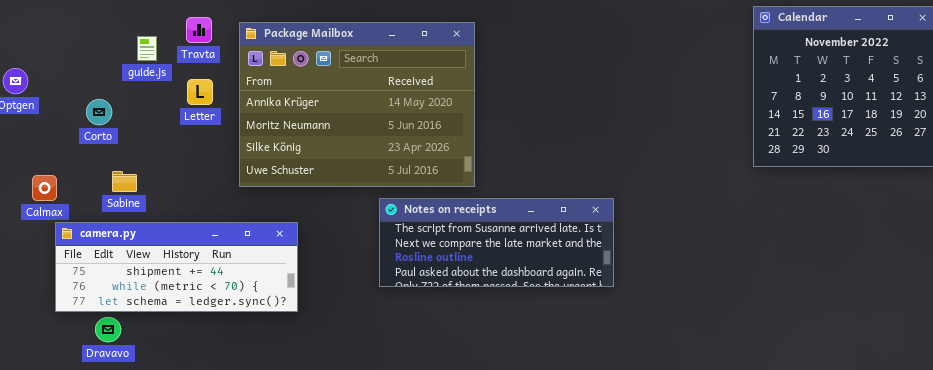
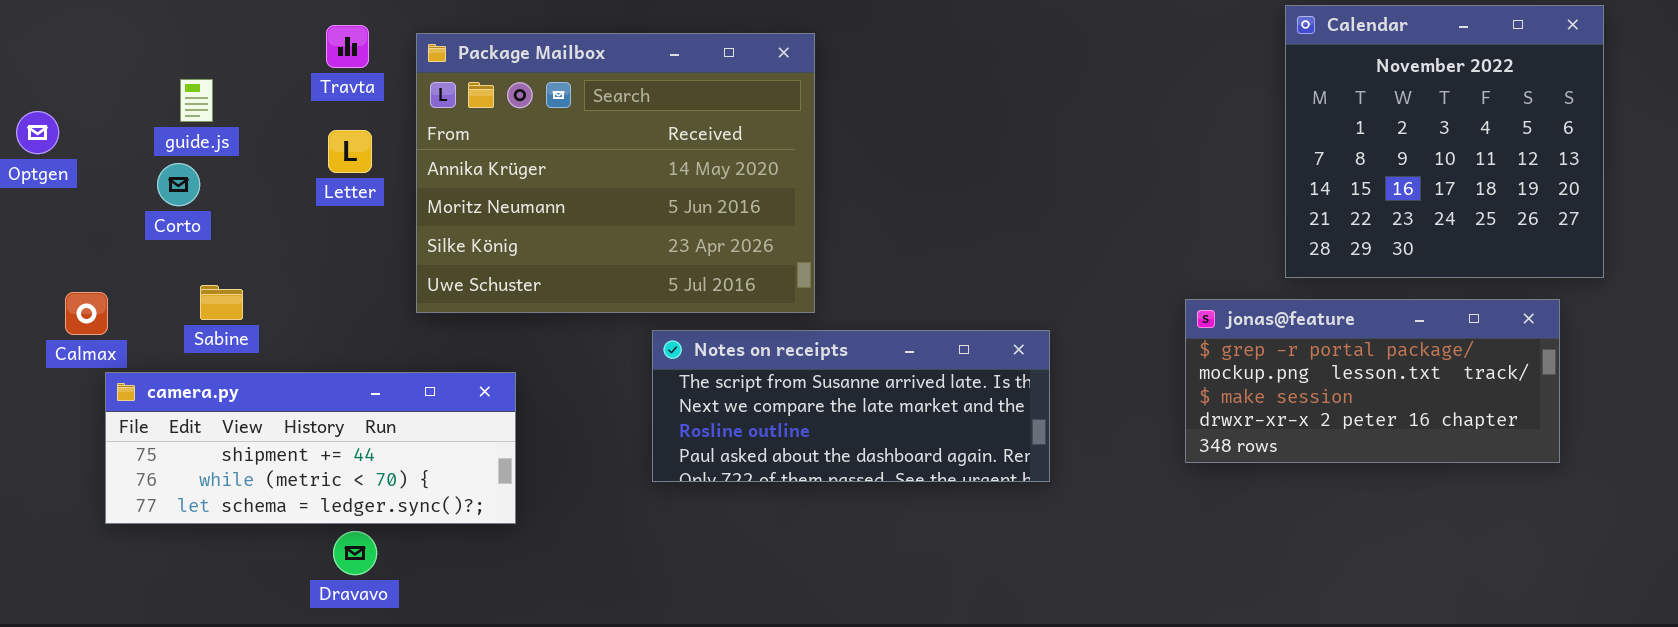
guide.js: [137,36,157,61] -> [180,79,213,122], moved
jonas@feature: none -> [1185,299,1560,463], opened
Dravavo: [95,317,121,342] -> [333,531,377,575], moved

